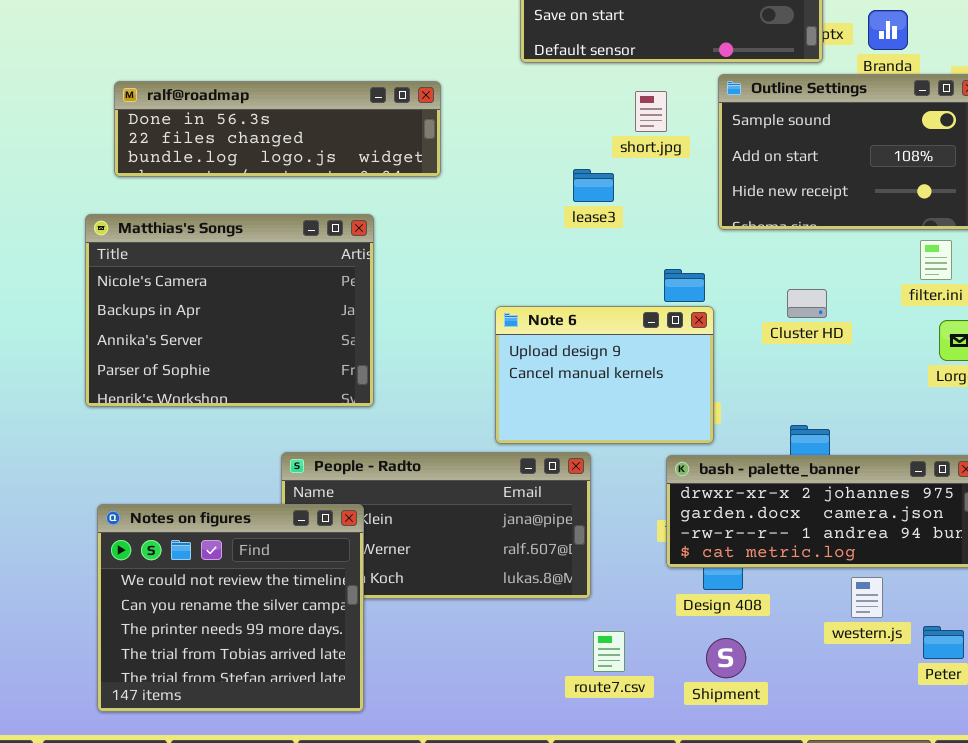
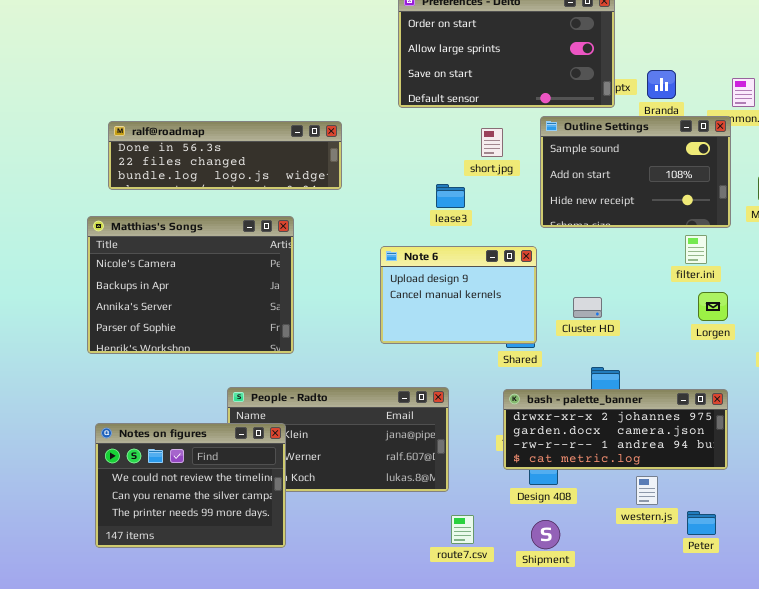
Cluster HD: [787,289,827,318] -> [573,297,602,318], moved
Note 6: [495,306,714,444] -> [380,246,537,344], moved
Notes on figures: [97,504,364,712] -> [95,423,286,548], resized

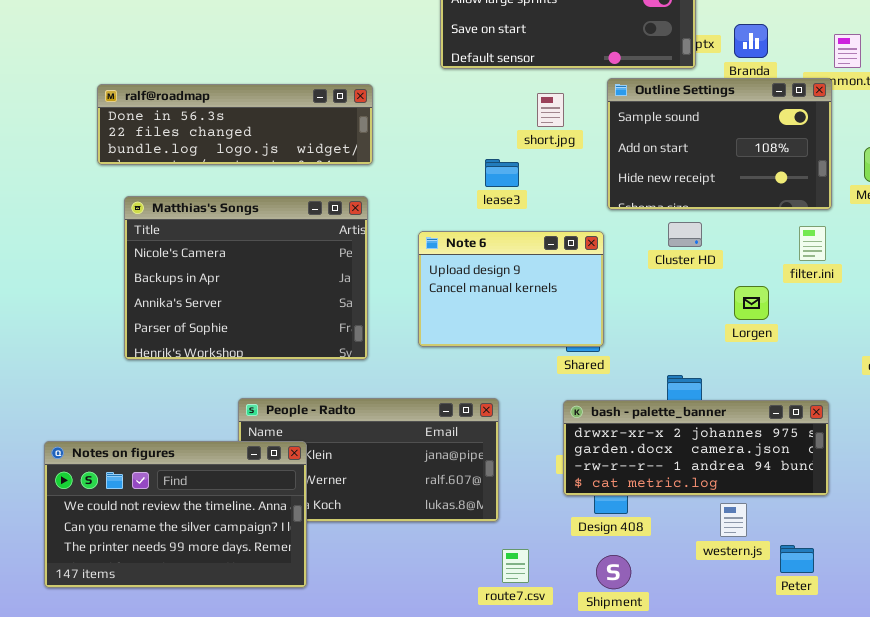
Matthias's Songs: [87,216,294,354] -> [124,196,368,360], moved
filter.ini: [685,235,707,264] -> [799,226,826,261], moved
Lorgen: [698,292,728,321] -> [734,286,769,320], moved
Cluster HD: [573,297,602,318] -> [668,222,702,247], moved
Notes on figures: [95,423,286,548] -> [44,441,307,588], resized

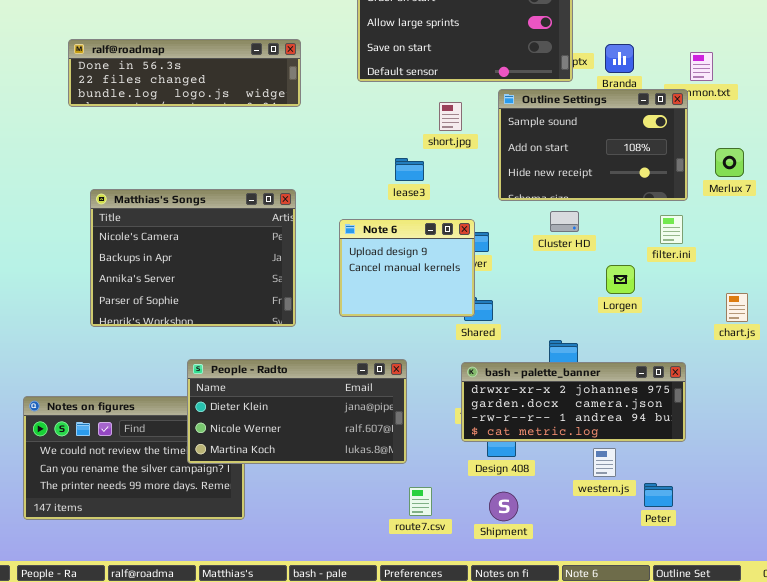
ralf@roadmap: [97,84,373,165] -> [68,39,301,107], moved
Note 6: [418,231,604,347] -> [339,219,475,317], resized
People - Radto: [238,398,499,522] -> [187,359,407,464], raised

